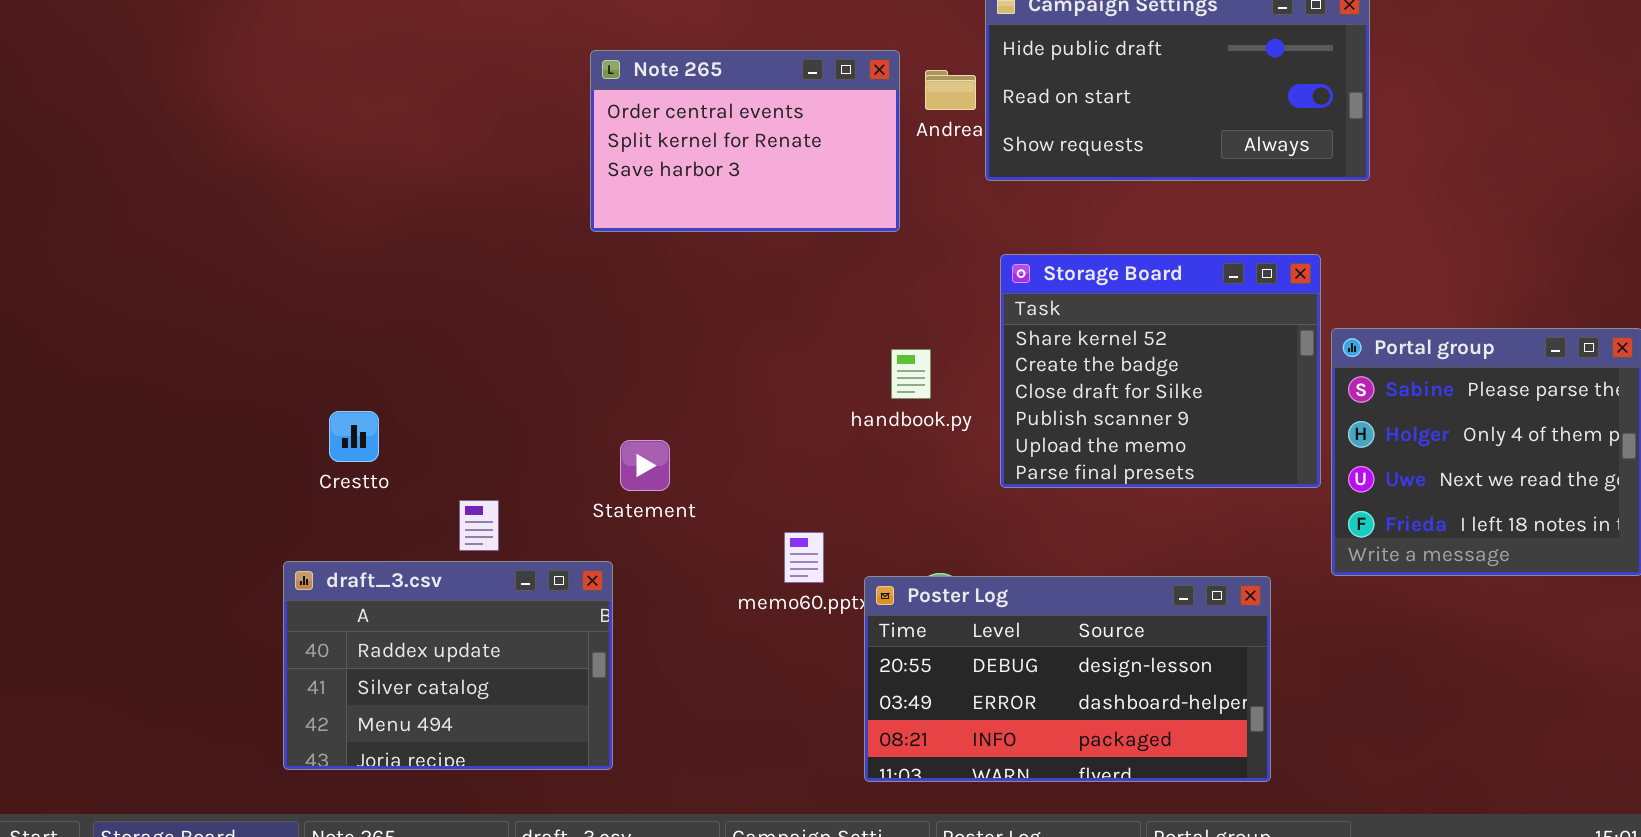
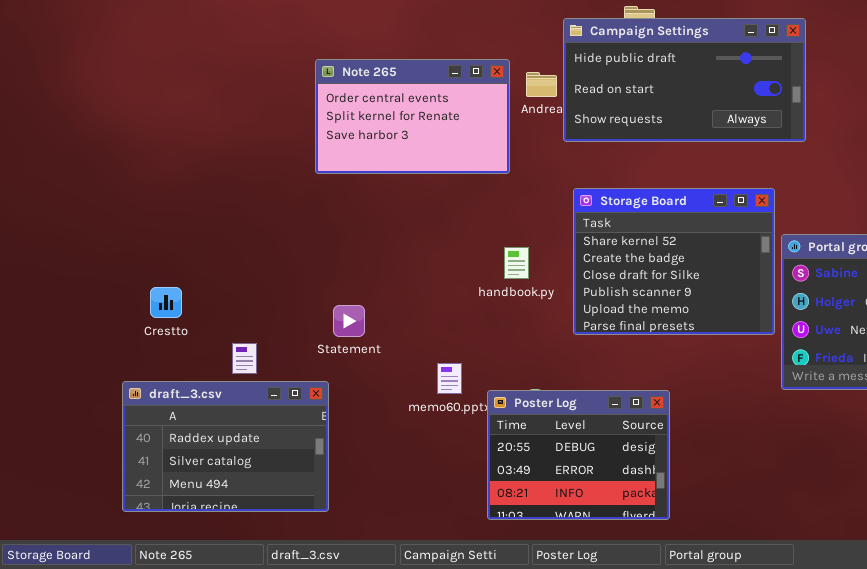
Poster Log: [864,576,1271,782] -> [487,390,670,520], resized

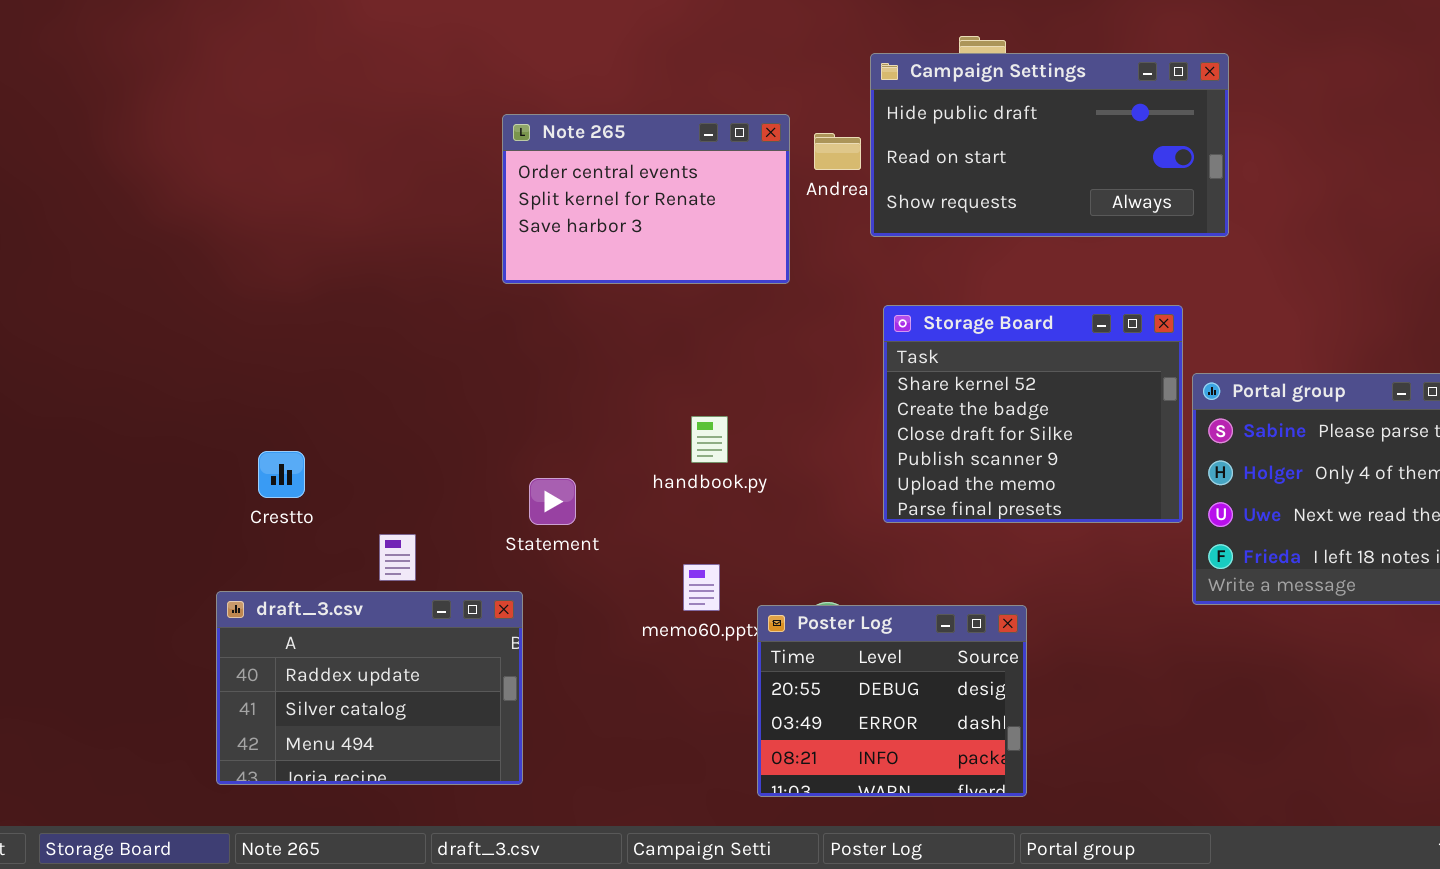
handbook.py: [504,247,529,279] -> [691,416,728,463], moved

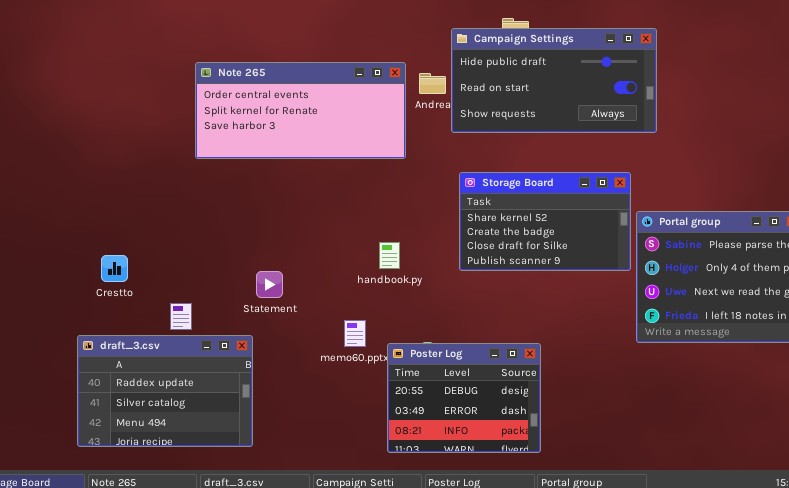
Note 265: [502,114,790,284] -> [195,62,406,159], resized
Storage Board: [883,305,1183,523] -> [459,172,631,271], resized
handbook.py: [691,416,728,463] -> [379,242,400,269], moved

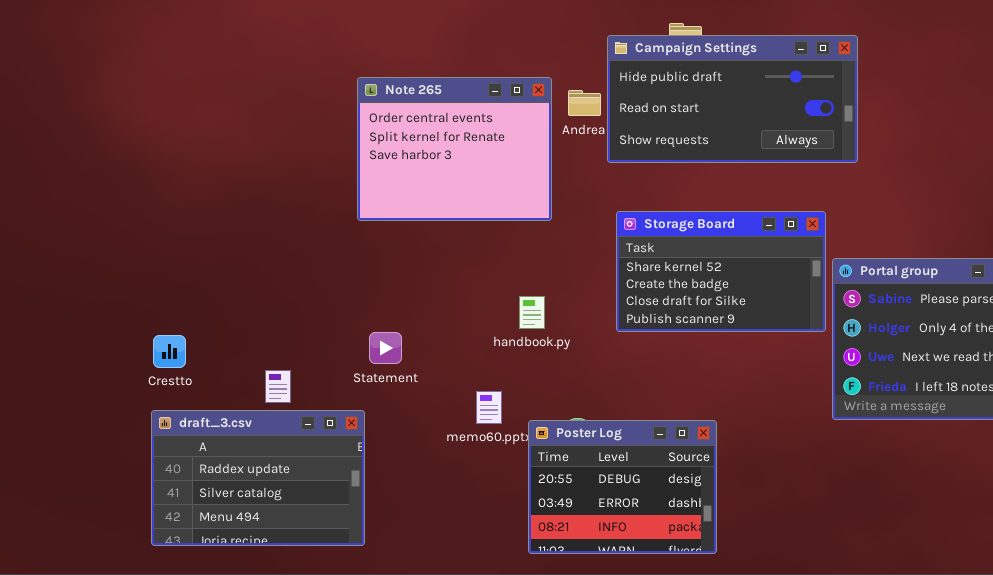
Note 265: [195,62,406,159] -> [357,77,552,221], resized
Crestto: [101,255,128,282] -> [153,335,186,368], moved

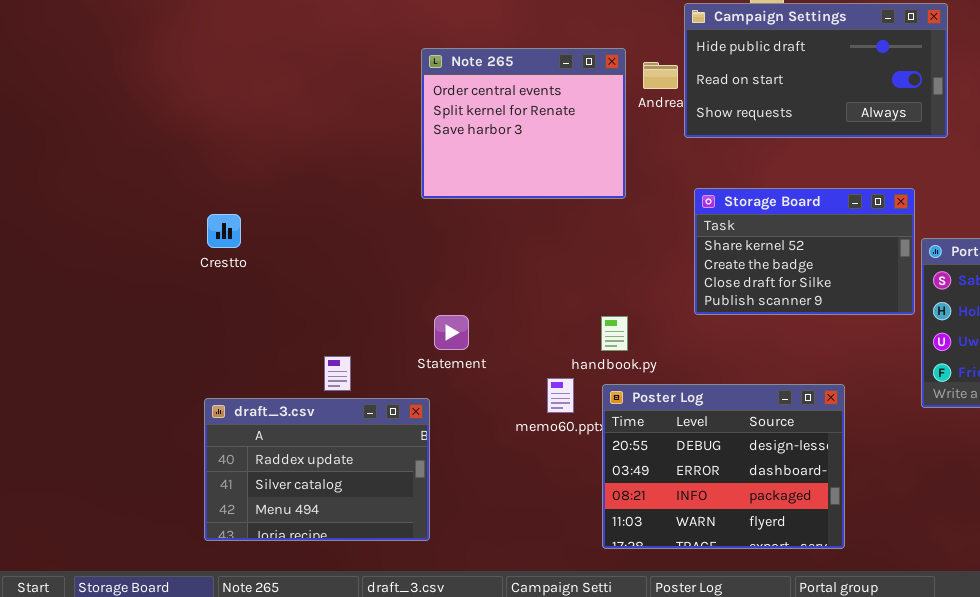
handbook.py: [519,296,545,329] -> [601,316,628,351], moved
Crestto: [153,335,186,368] -> [207,214,241,248], moved
Poster Log: [528,420,717,554] -> [602,384,845,549], resized

